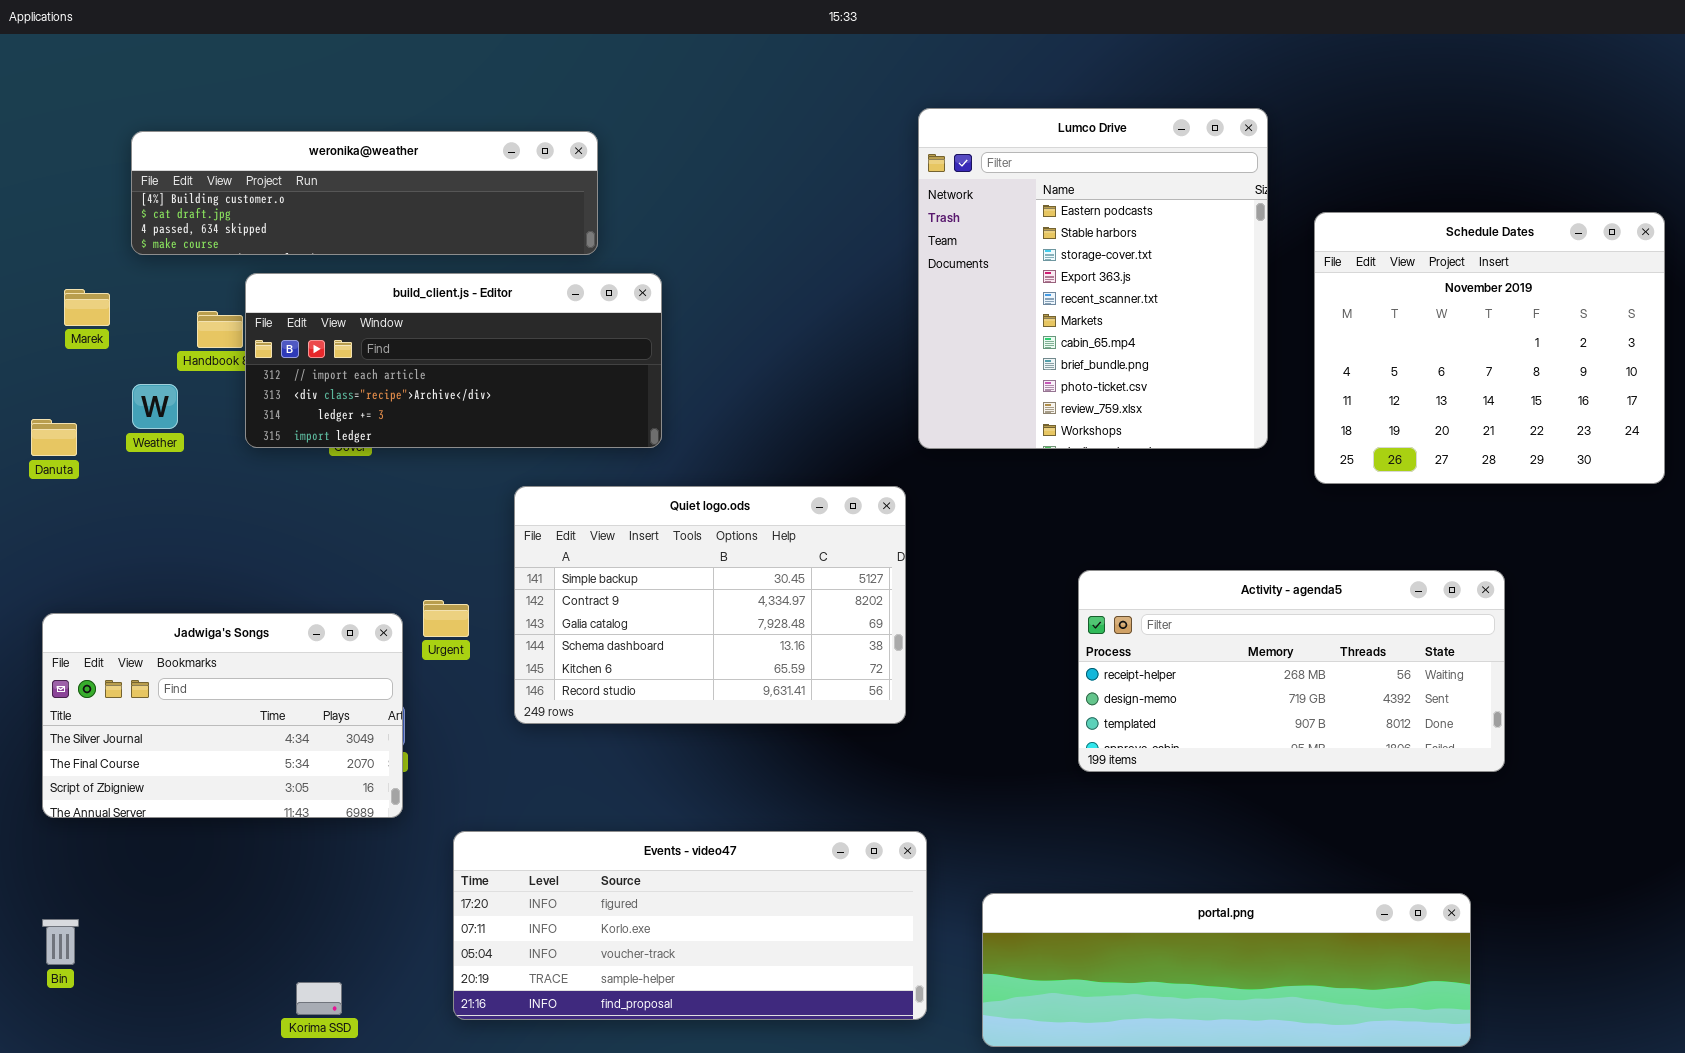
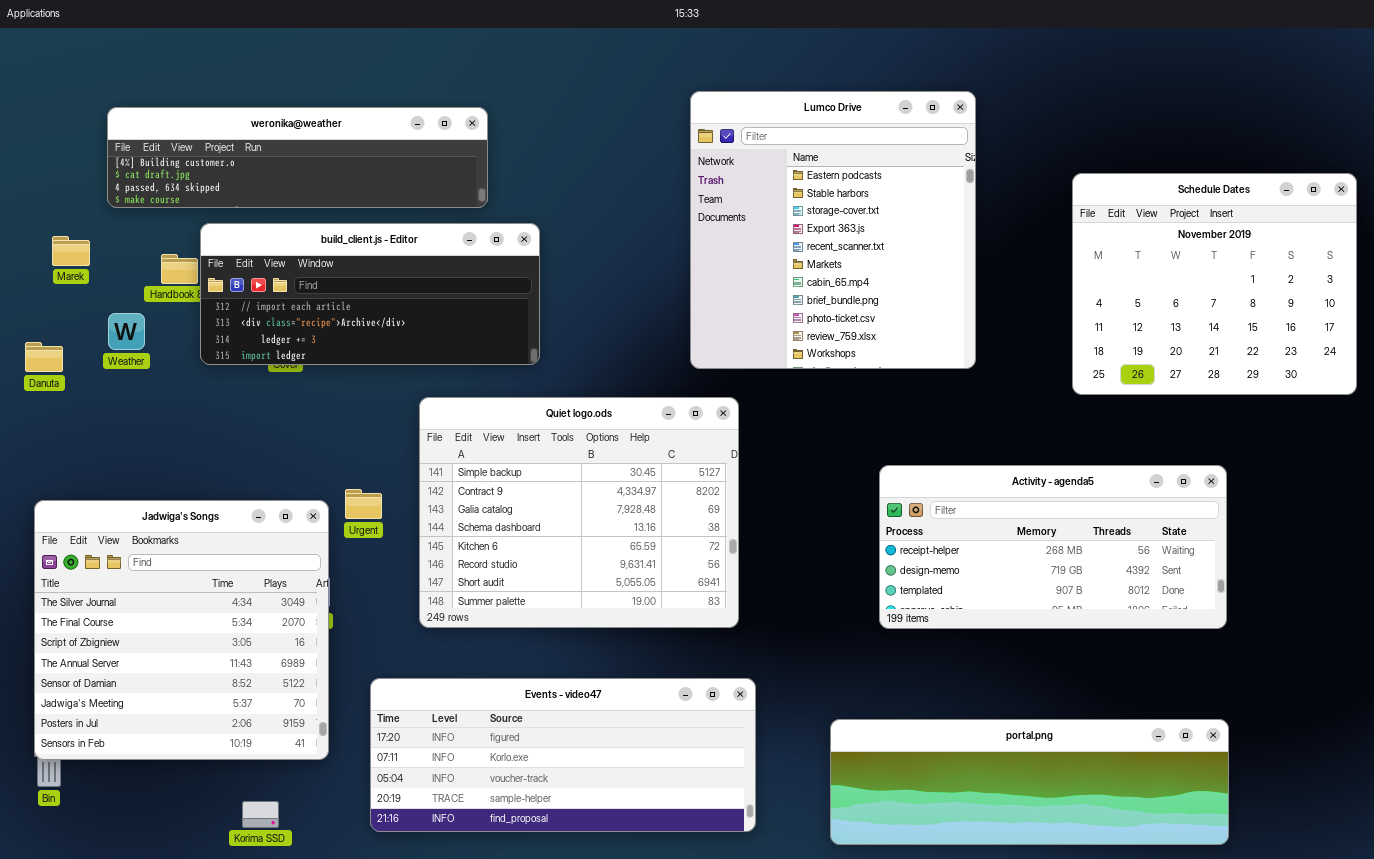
Lumco Drive: [918,108,1268,449] -> [690,91,976,369], moved
Quiet logo.ods: [514,486,906,724] -> [419,397,739,628], resized
Jadwiga's Songs: [42,613,403,818] -> [34,500,329,760], resized
portal.png: [982,893,1471,1047] -> [830,719,1229,845], moved

